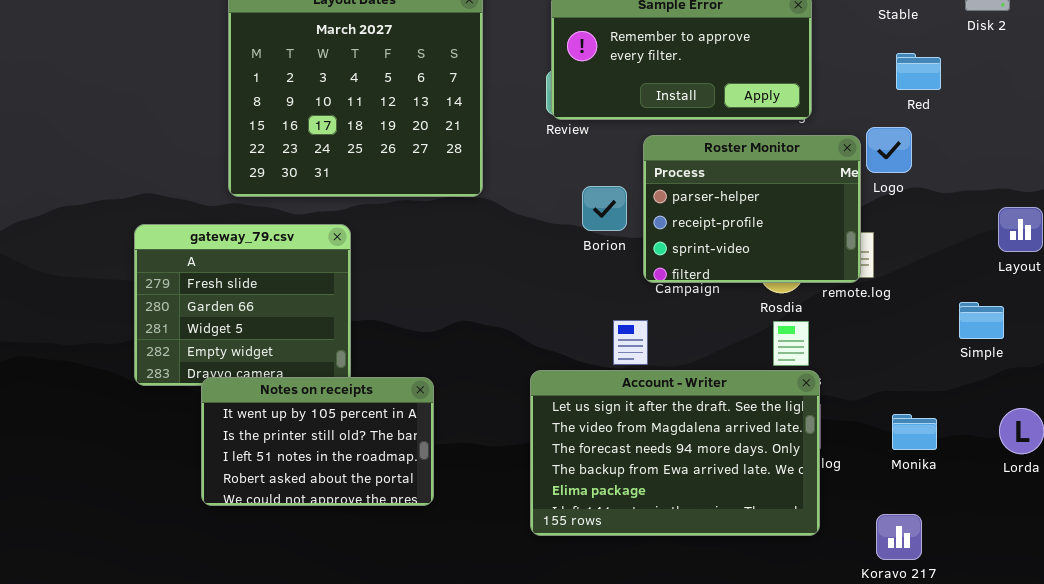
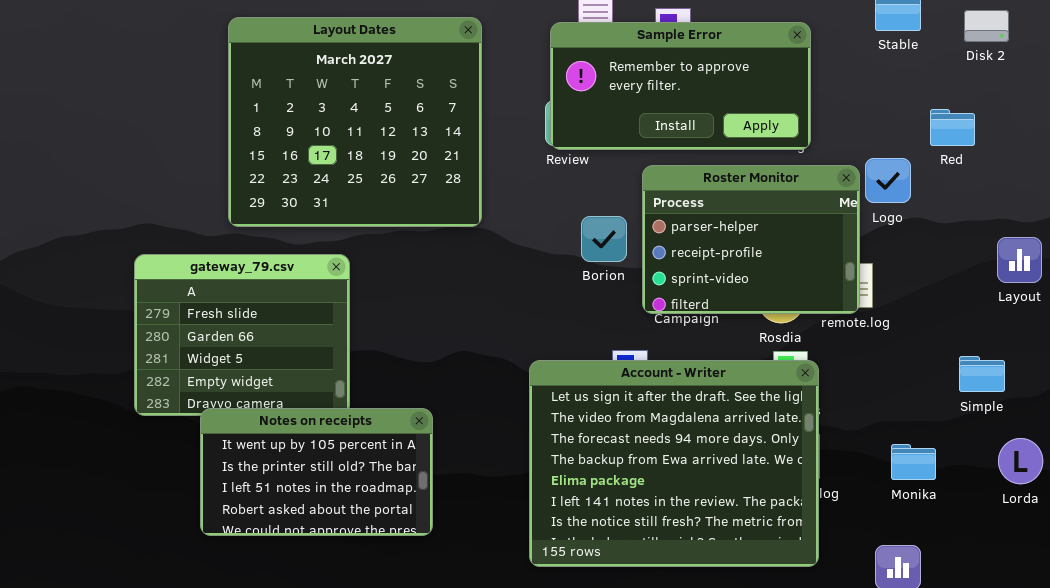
Red: [896,53,941,90] -> [930,109,975,146], moved
Simple: [959,302,1004,339] -> [959,356,1005,392], moved
Account - Writer: [530,370,820,536] -> [529,360,819,567], resized

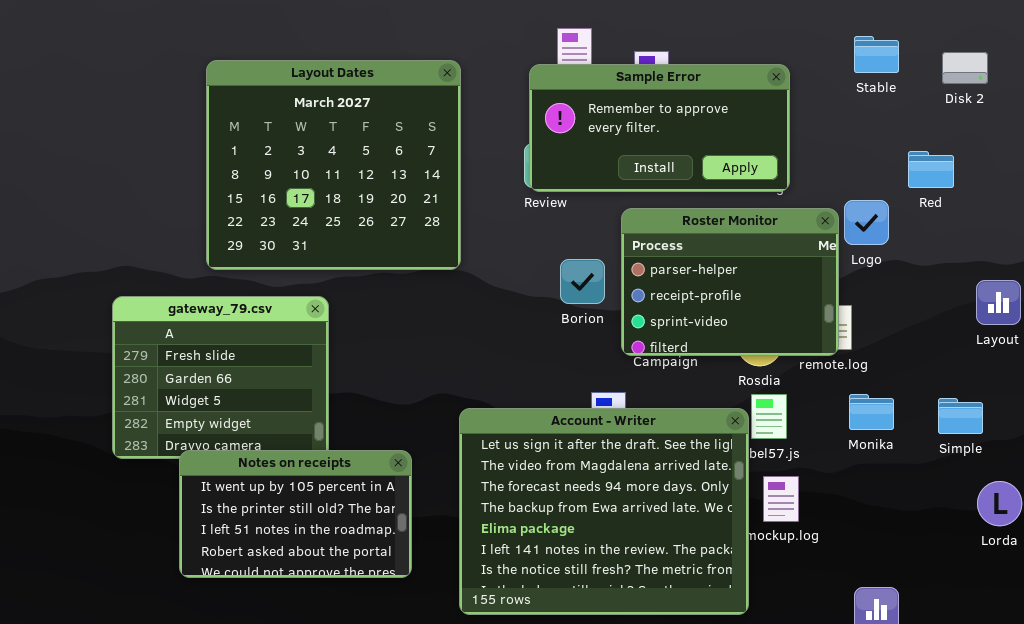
Account - Writer: [529,360,819,567] -> [459,408,749,615], moved
Monika: [891,444,936,480] -> [849,394,894,430], moved

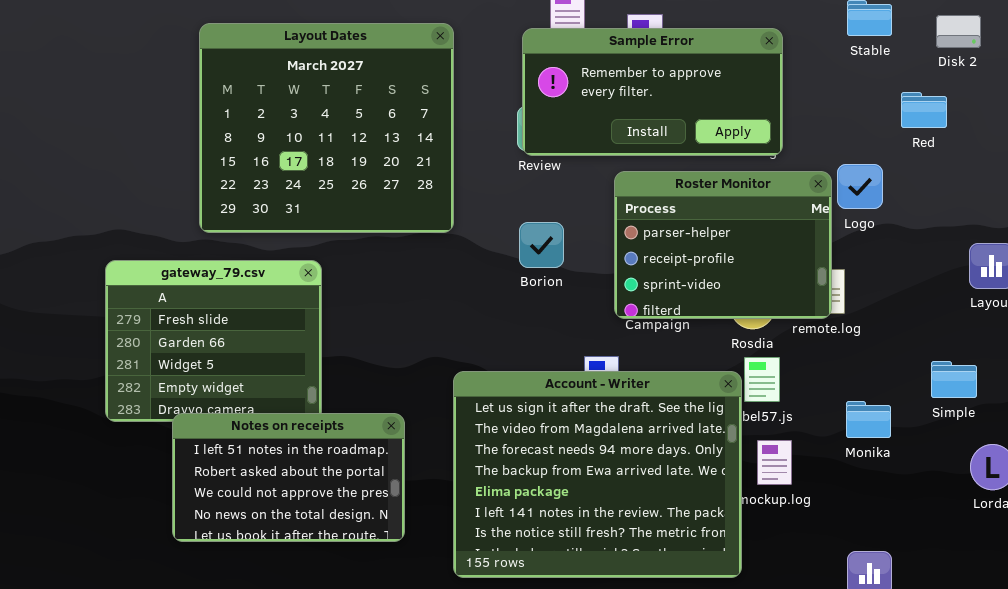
Red: [908,151,954,188] -> [901,92,947,128], moved
Borion: [560,259,605,304] -> [519,222,564,268], moved
Monika: [849,394,894,430] -> [846,401,891,438], moved
Notes on receipts: [179,450,412,578] -> [172,413,405,542], scrolled down 2 rows

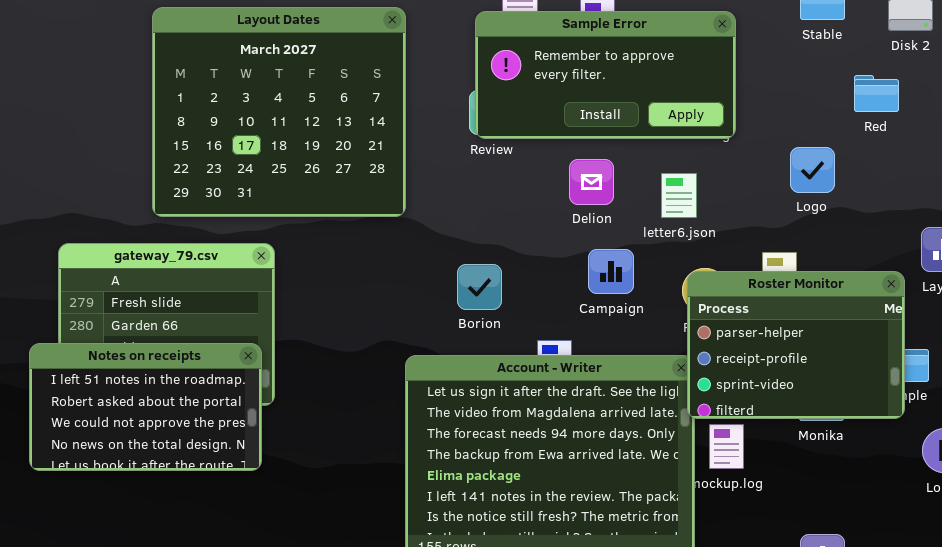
Roster Monitor: [614,171,832,319] -> [687,271,905,419], moved
Borion: [519,222,564,268] -> [457,264,502,310], moved
Notes on receipts: [172,413,405,542] -> [29,343,262,471], moved

